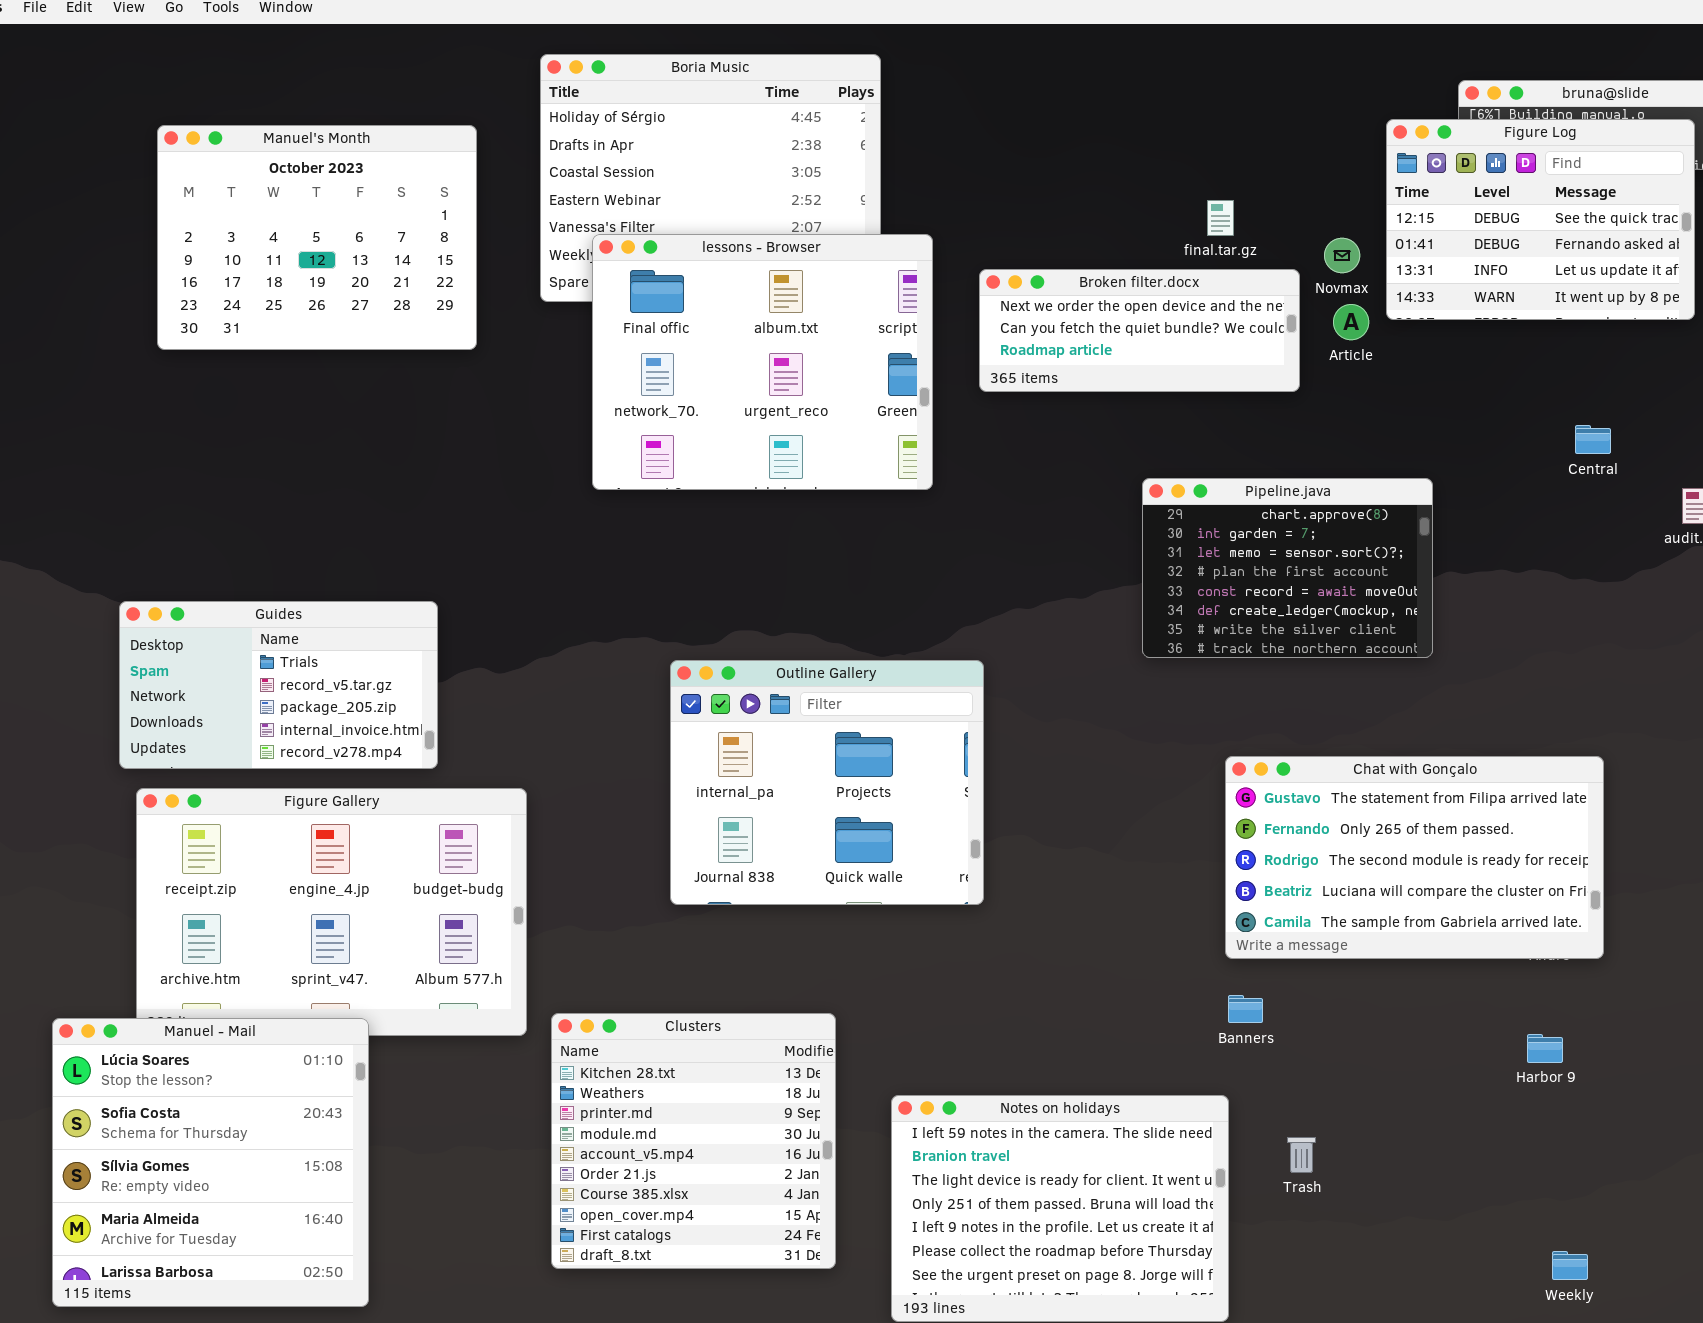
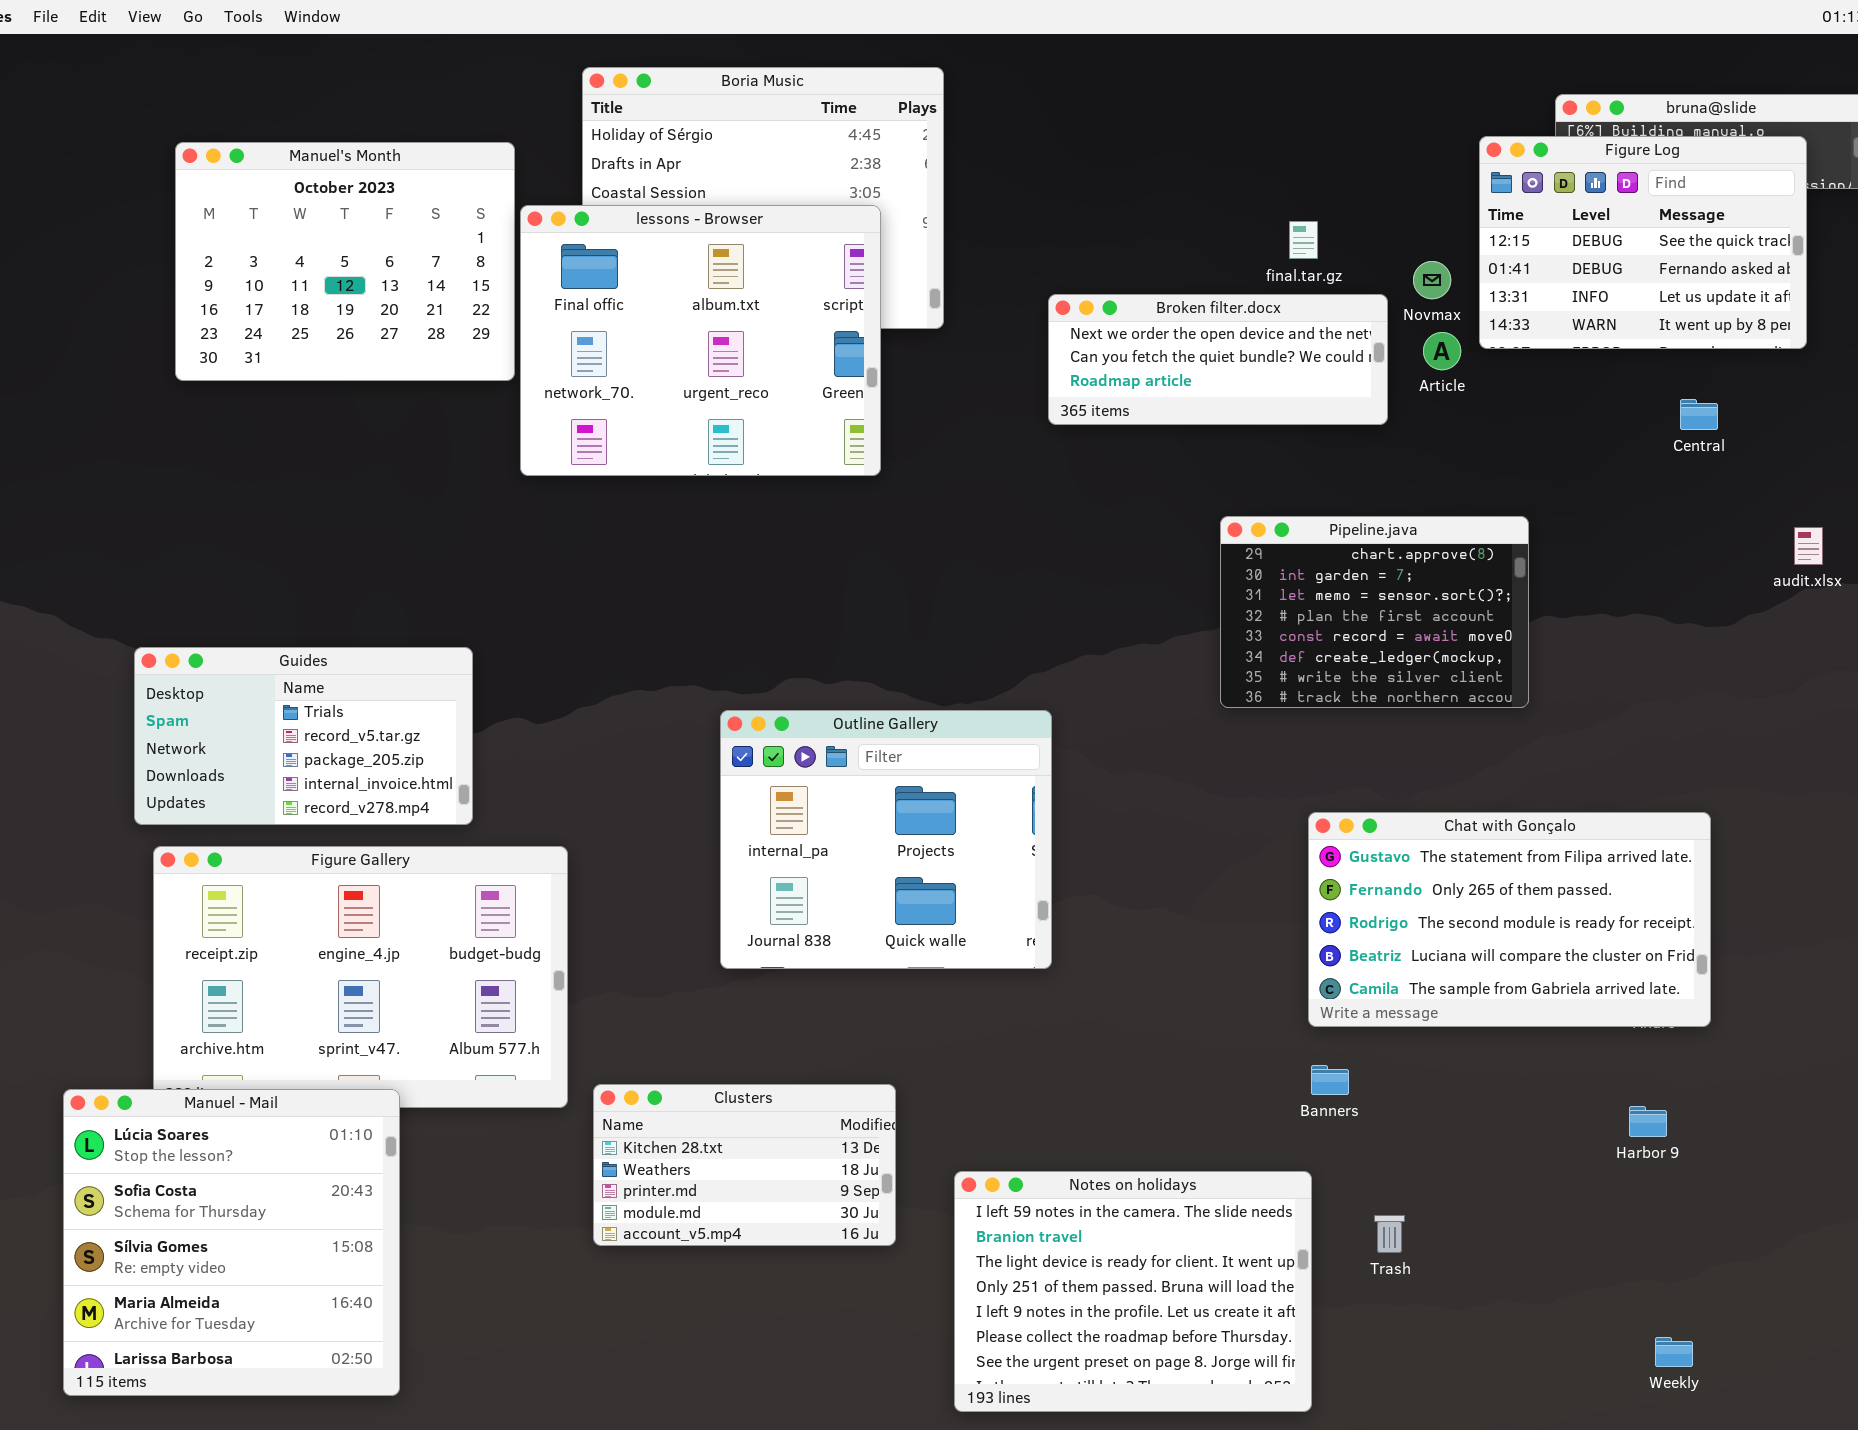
lessons - Browser: [592,234,933,490] -> [520,205,881,476], moved
Central: [1575,425,1611,454] -> [1680,399,1718,430], moved
Clusters: [551,1013,836,1269] -> [593,1084,896,1246], resized

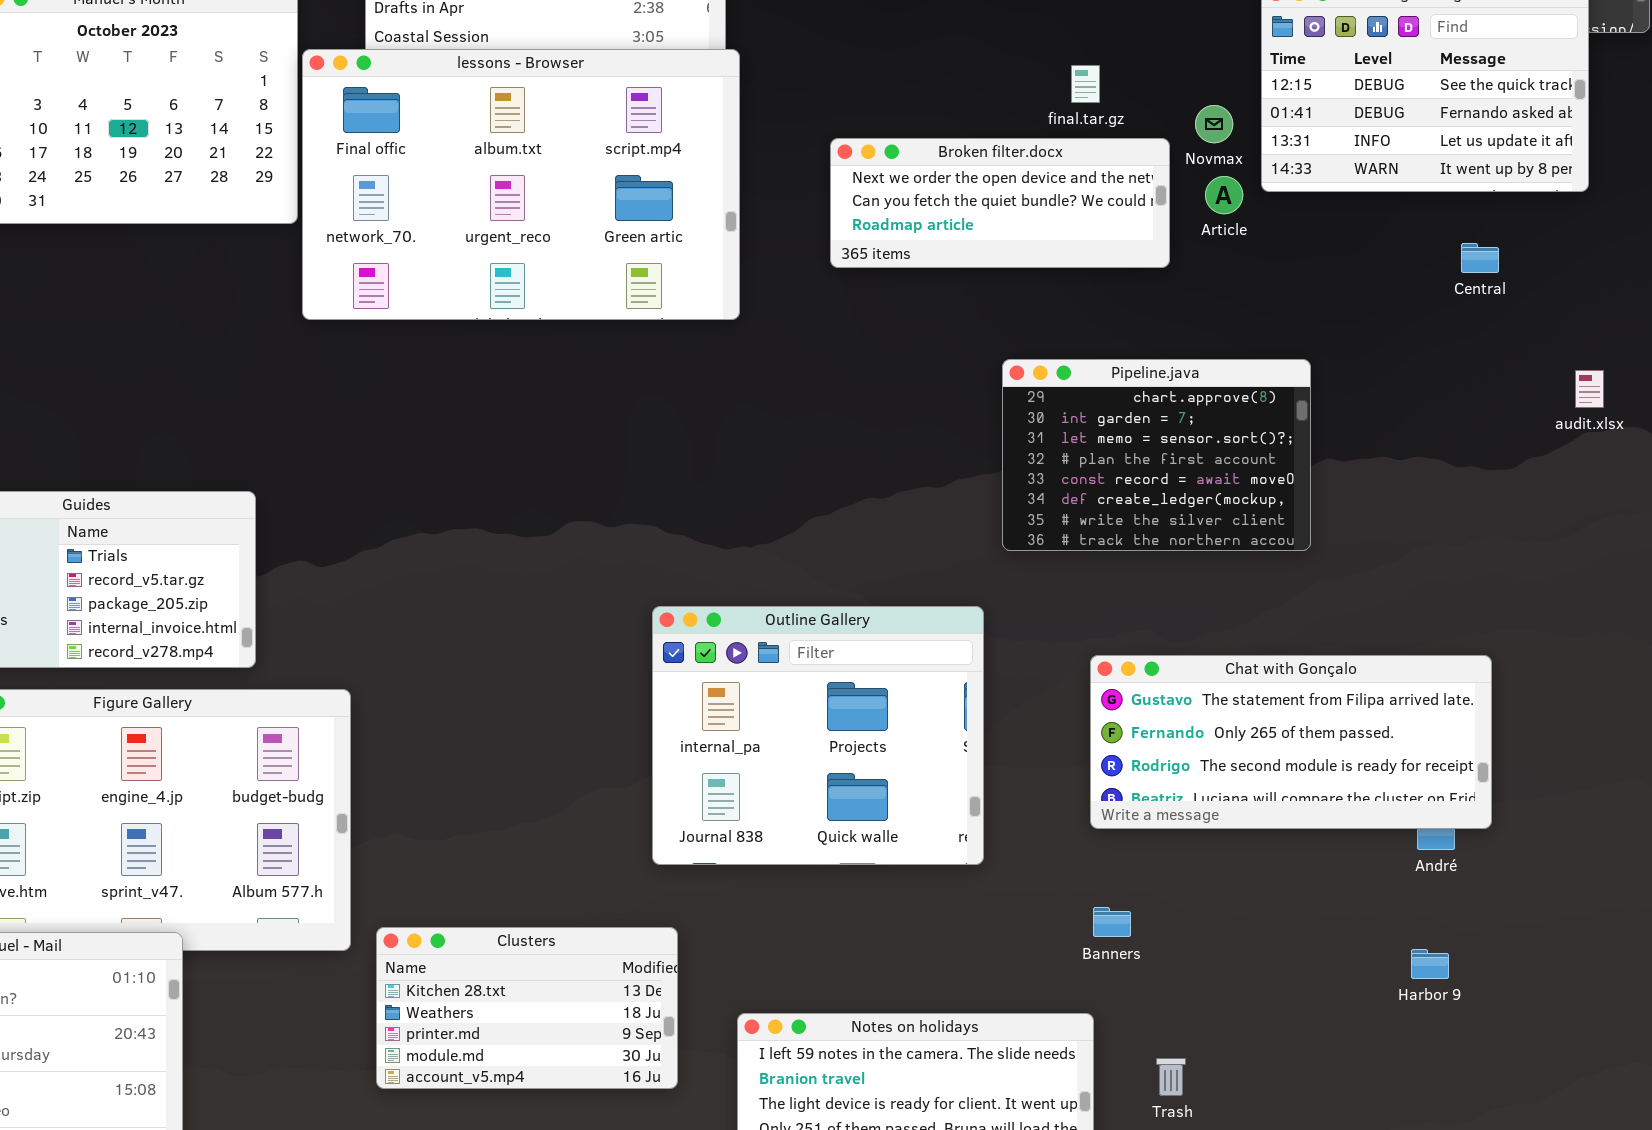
lessons - Browser: [520,205,881,476] -> [302,49,740,320], resized
Outline Gallery: [720,710,1052,969] -> [652,606,984,865], moved
Chat with Gonçalo: [1308,812,1711,1027] -> [1090,655,1492,829], resized

